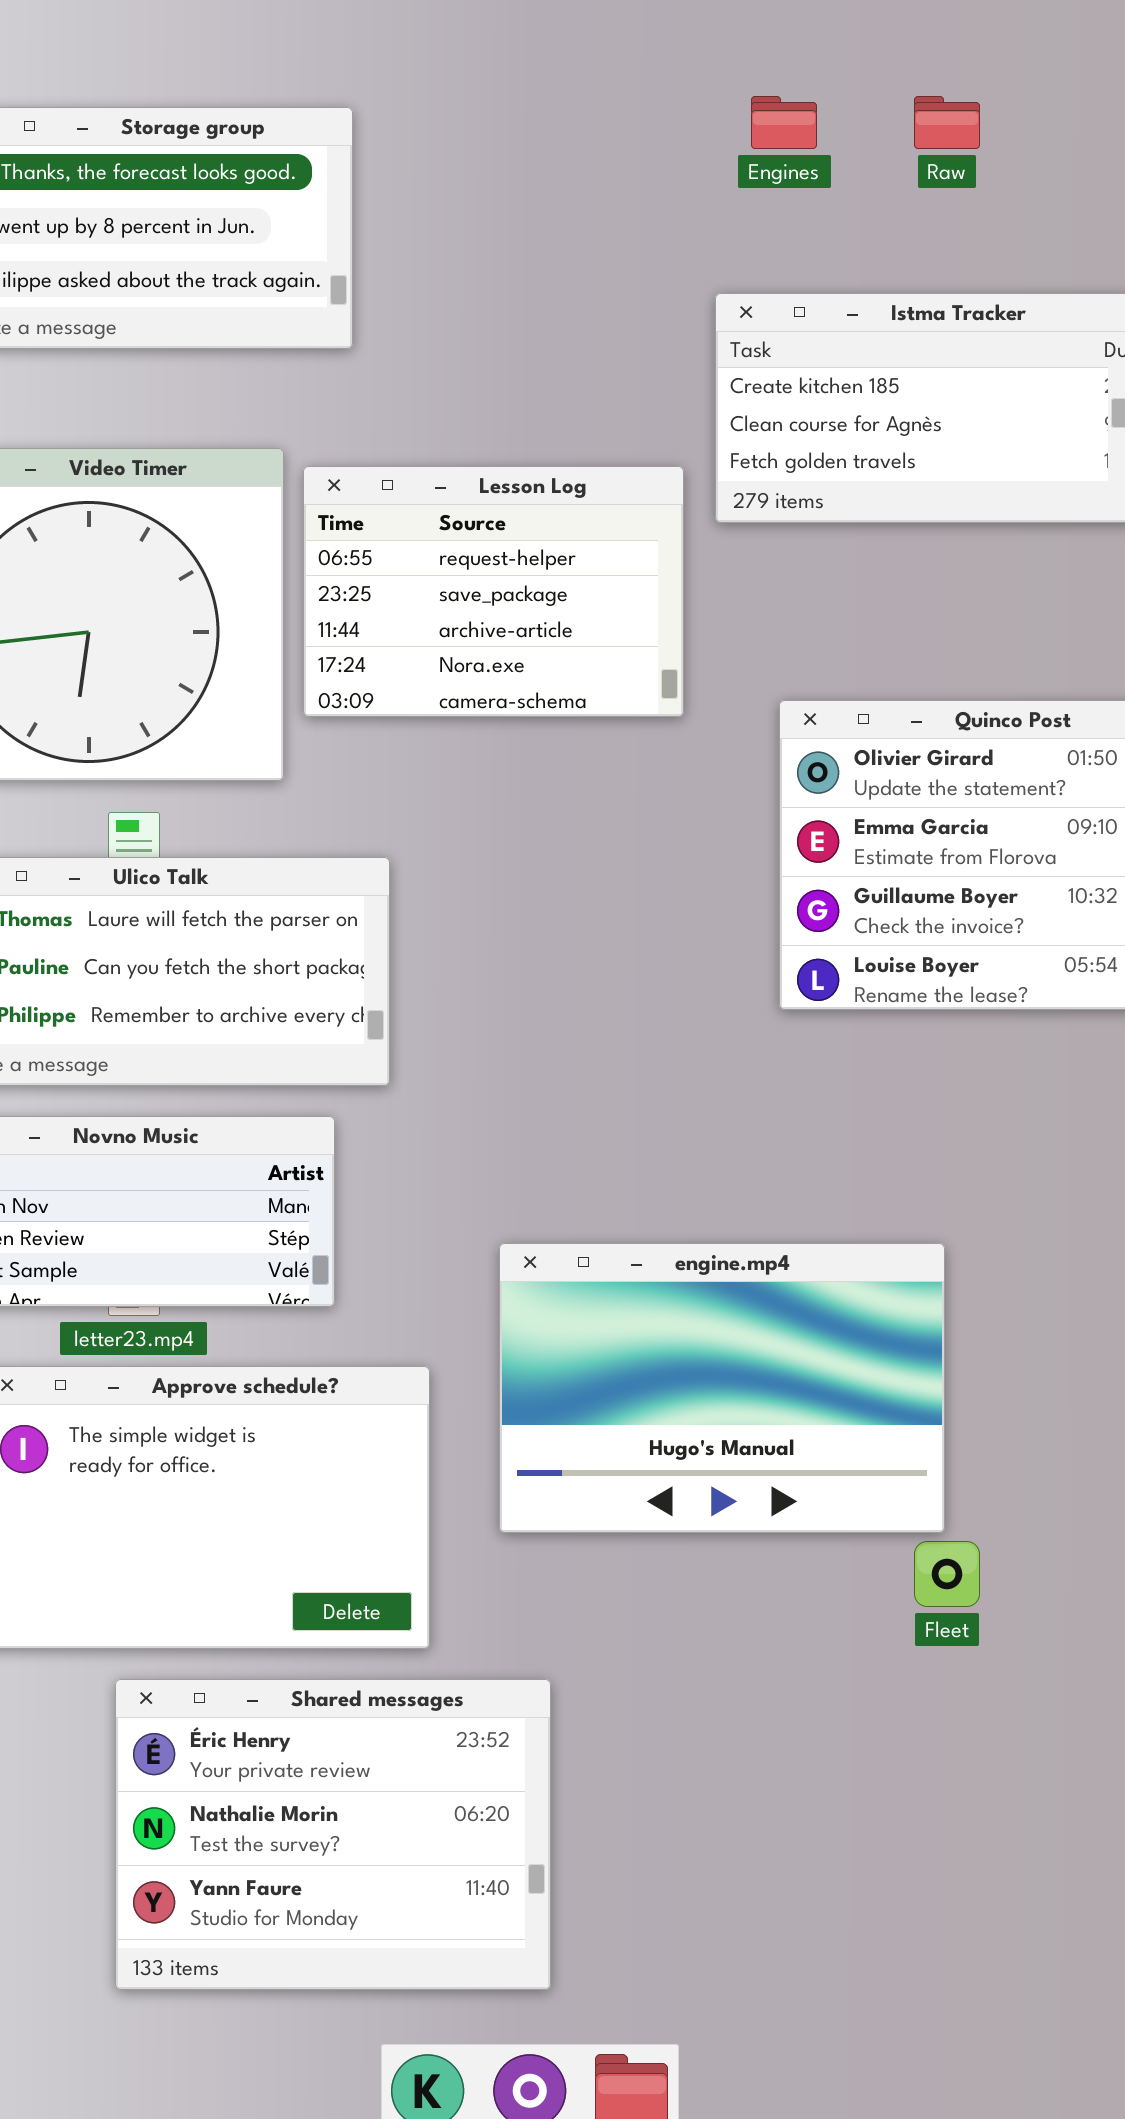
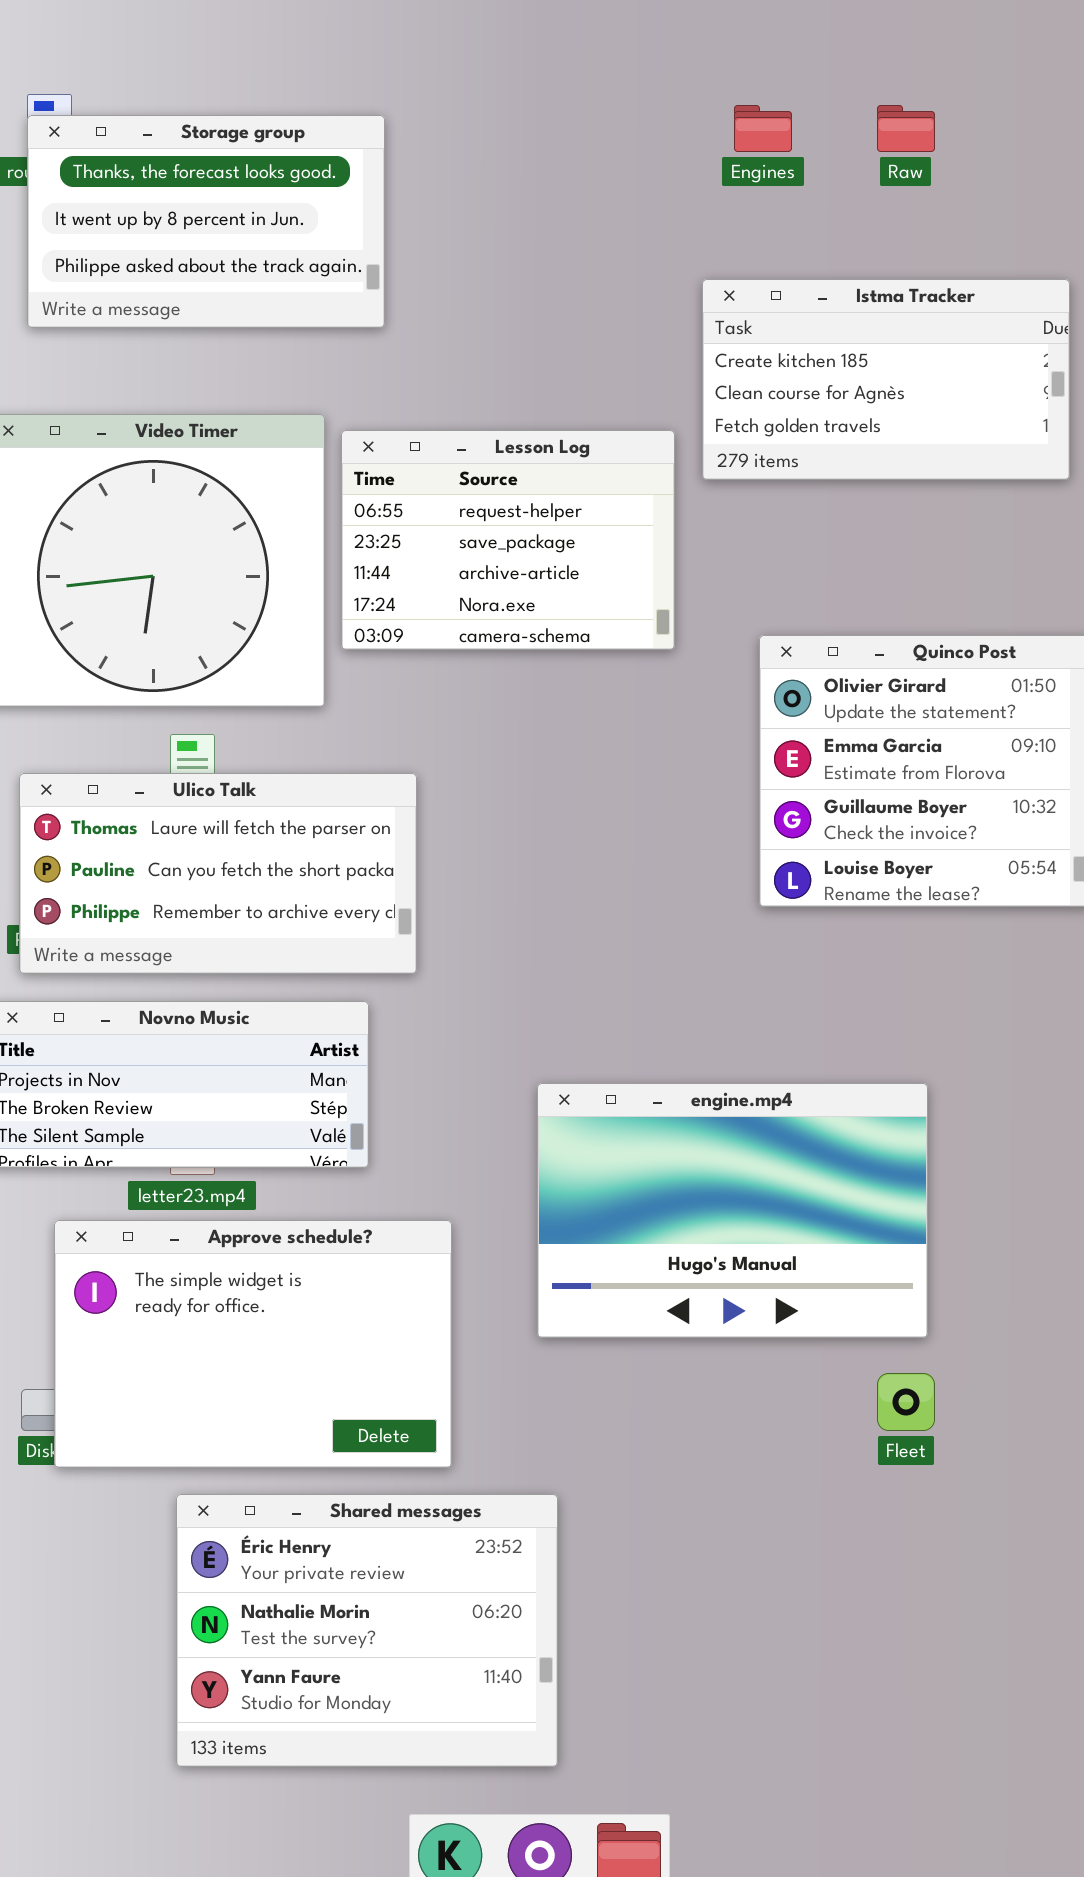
engine.mp4: [499,1243,945,1533] -> [537,1083,928,1338], moved

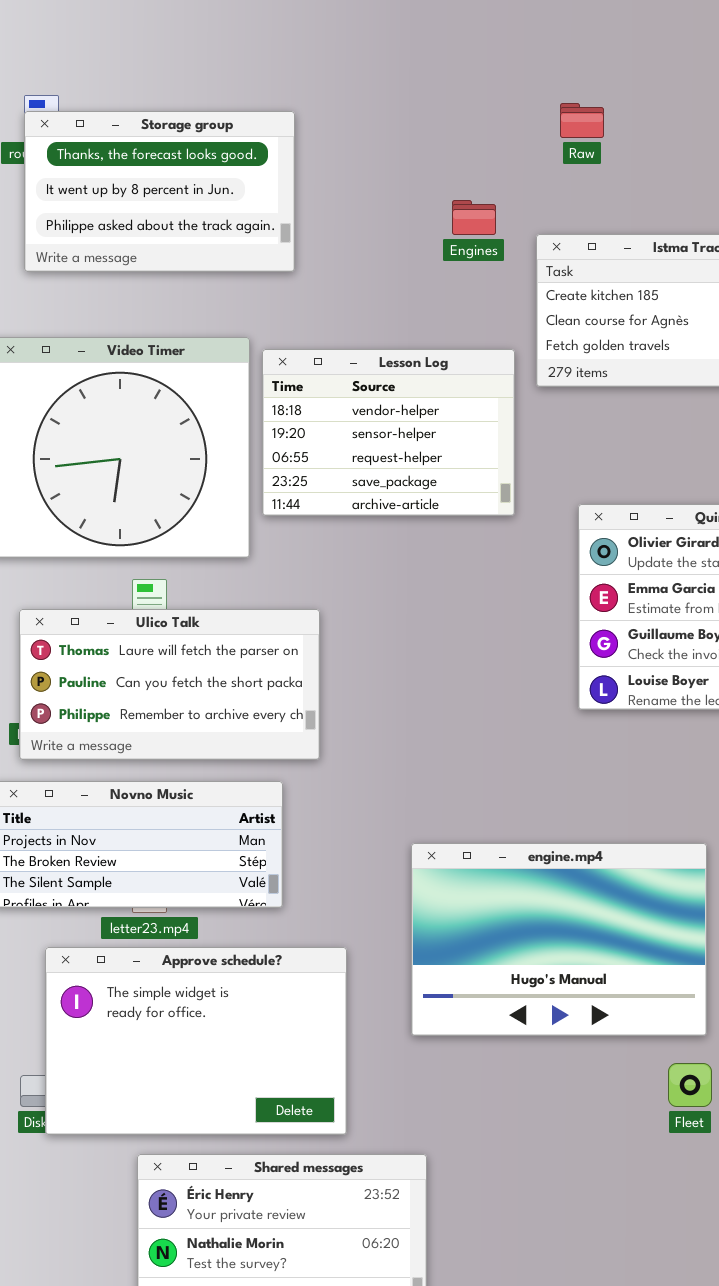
Engines: [734,105,792,152] -> [452,200,496,235], moved
Raw: [877,105,935,152] -> [560,103,604,138], moved
Lesson Log: [341,430,675,650] -> [262,349,515,516], scrolled up 2 rows

